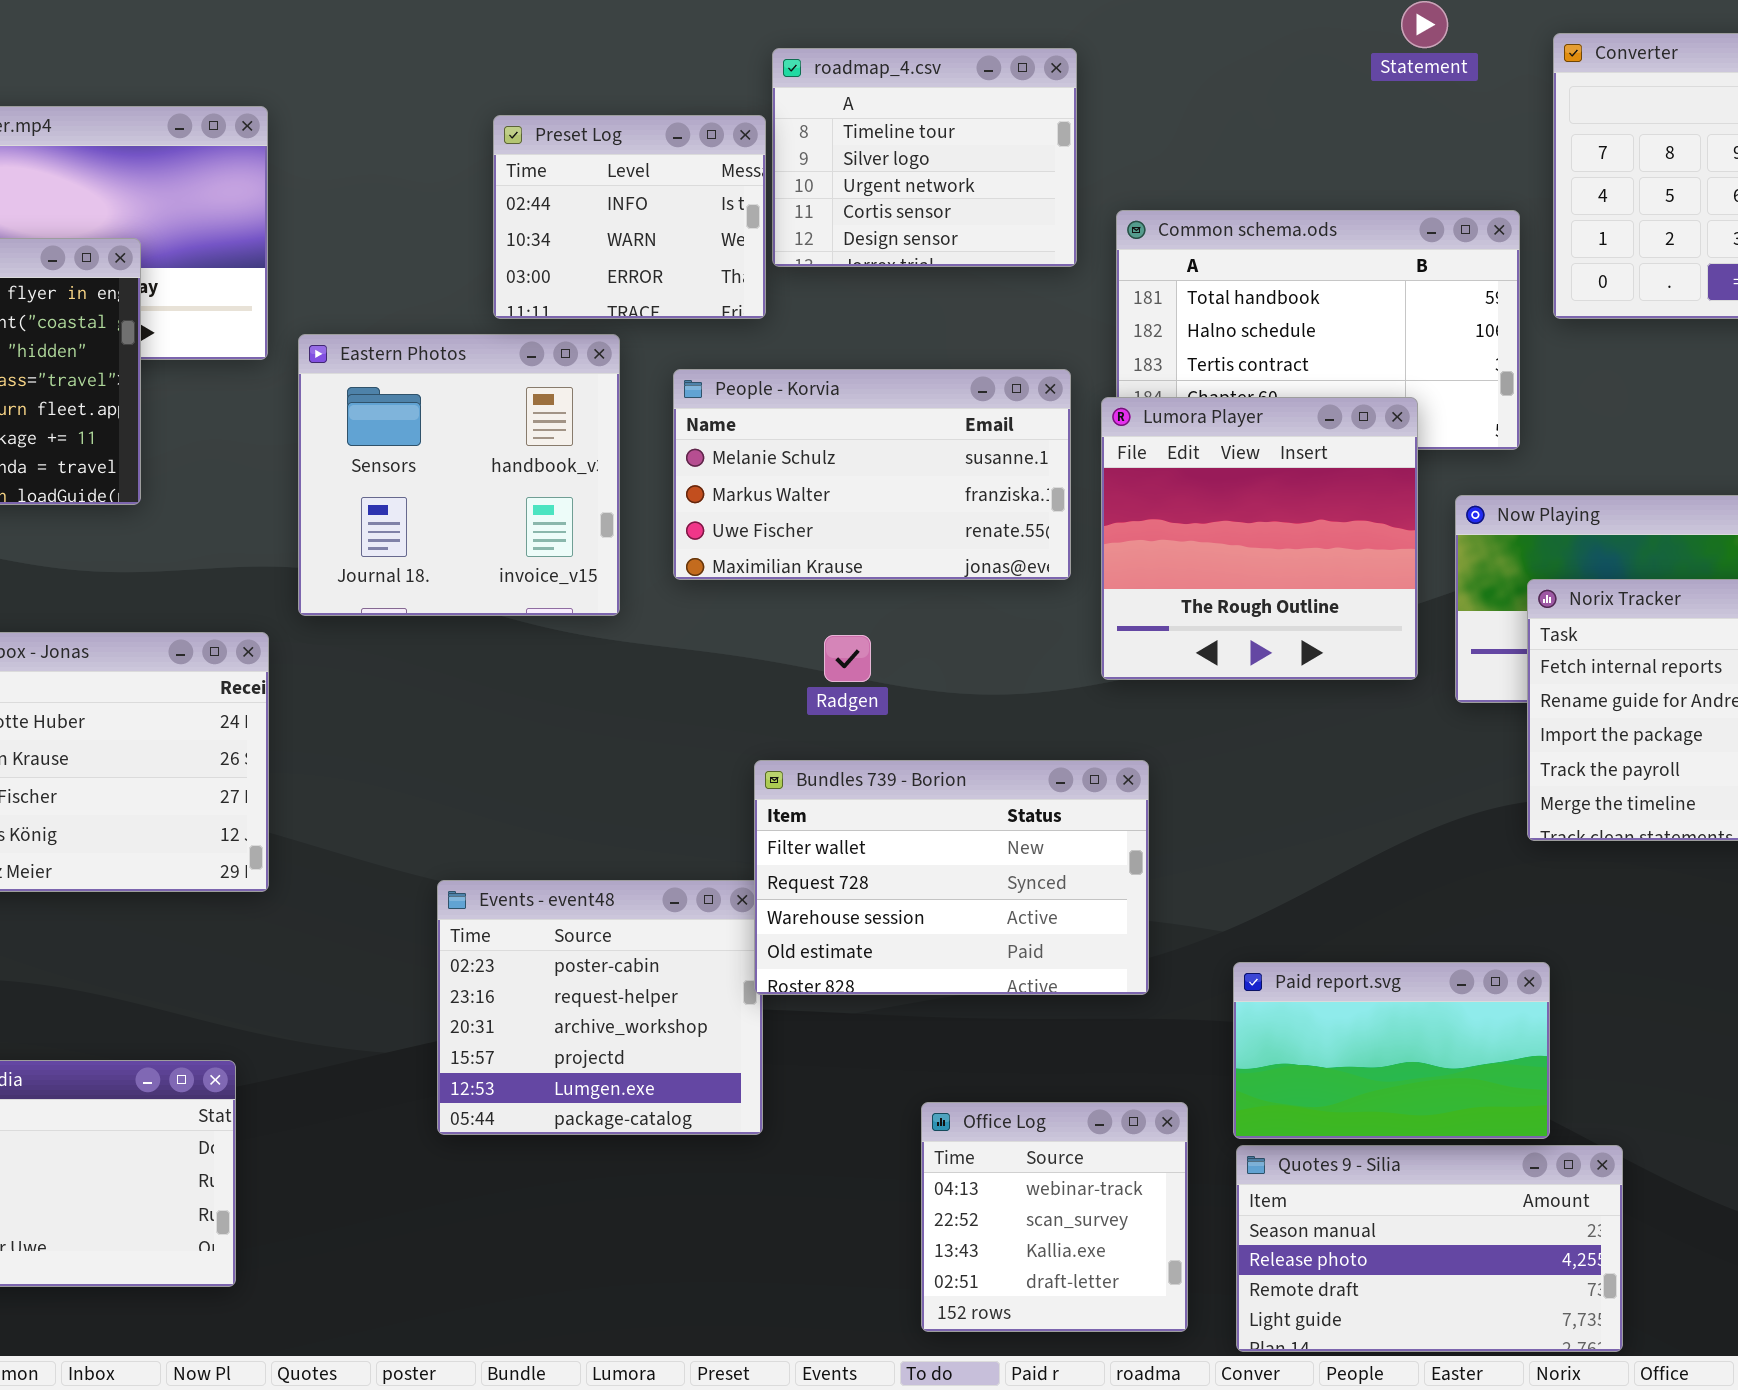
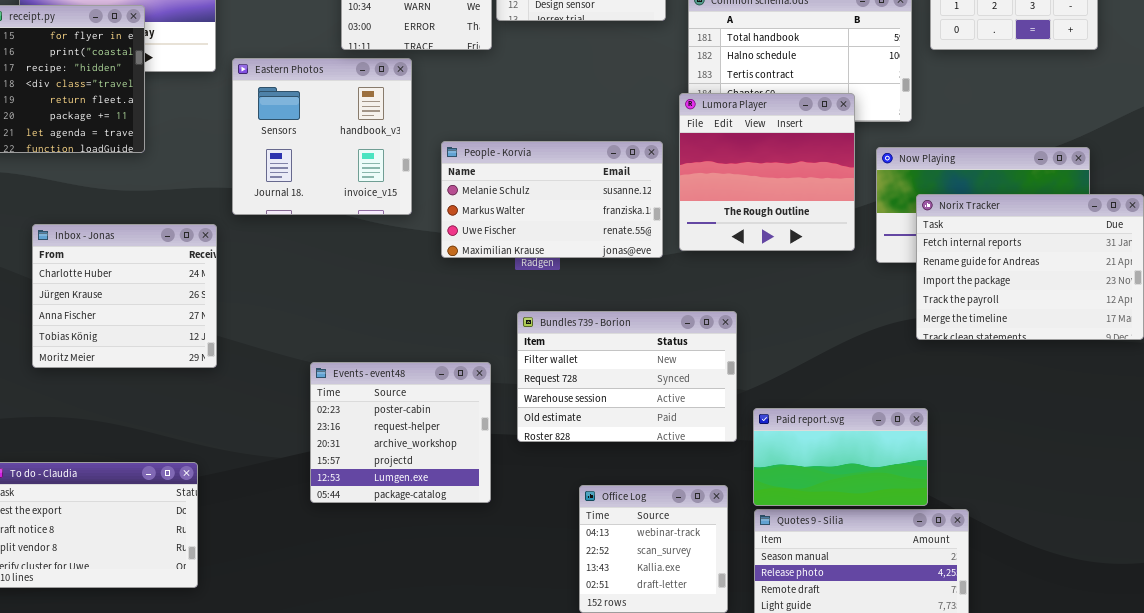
People - Korvia: [673,369,1071,580] -> [441,141,663,258], moved
Bundles 739 - Borion: [754,760,1149,995] -> [517,311,737,442], moved

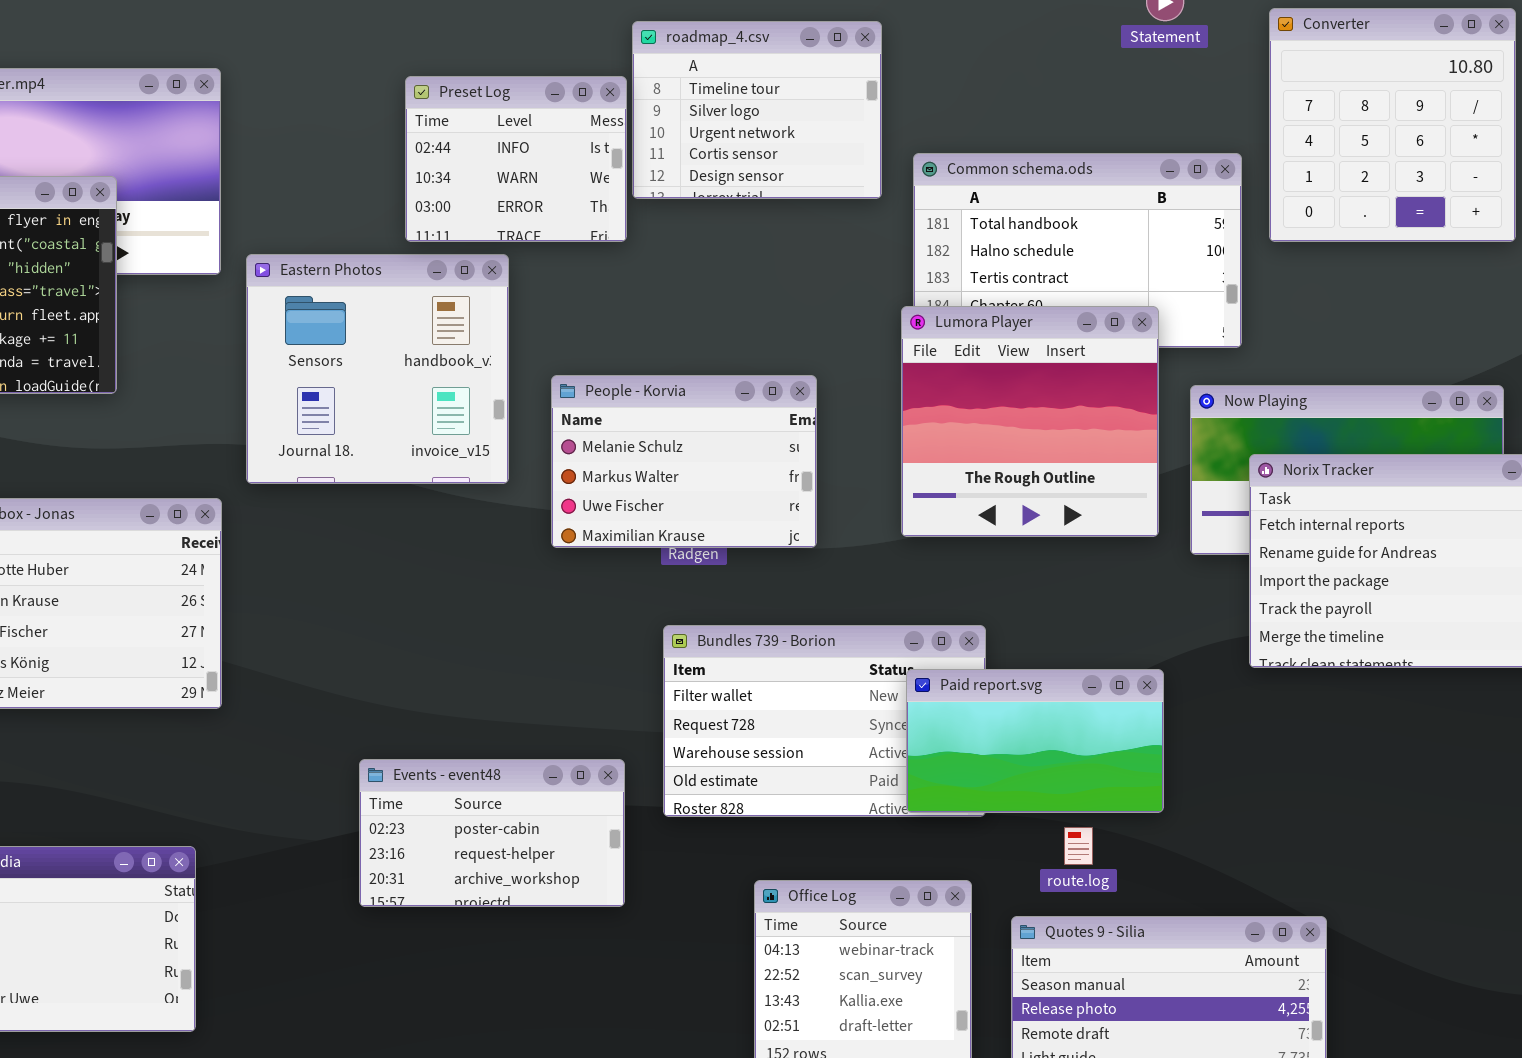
People - Korvia: [441,141,663,258] -> [551,375,817,548], resized
Events - event48: [310,362,491,503] -> [359,759,625,907], resized
Paid report.svg: [753,408,928,506] -> [906,669,1164,813], moved

